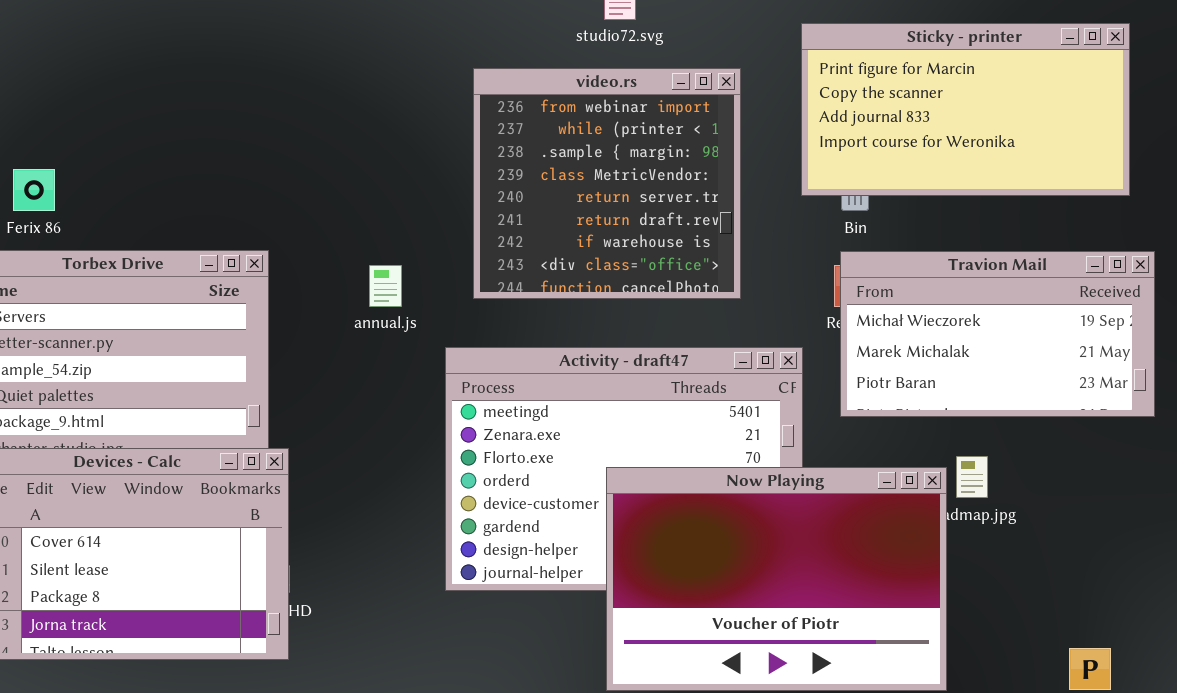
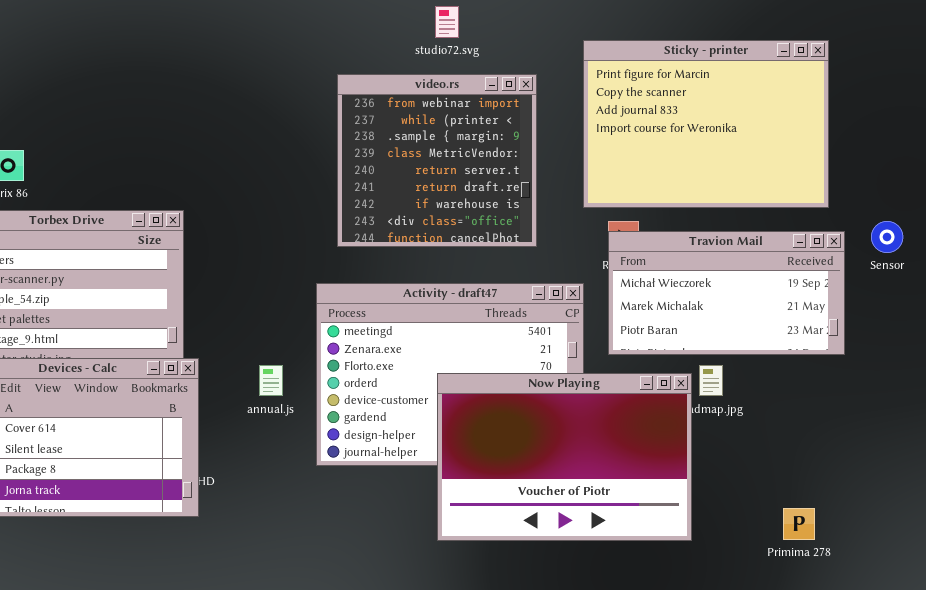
Sticky - printer: [801,23,1130,196] -> [583,40,829,208], resized
Travion Mail: [840,251,1155,417] -> [608,231,845,355], moved
annual.js: [369,265,402,307] -> [259,365,283,396], moved

